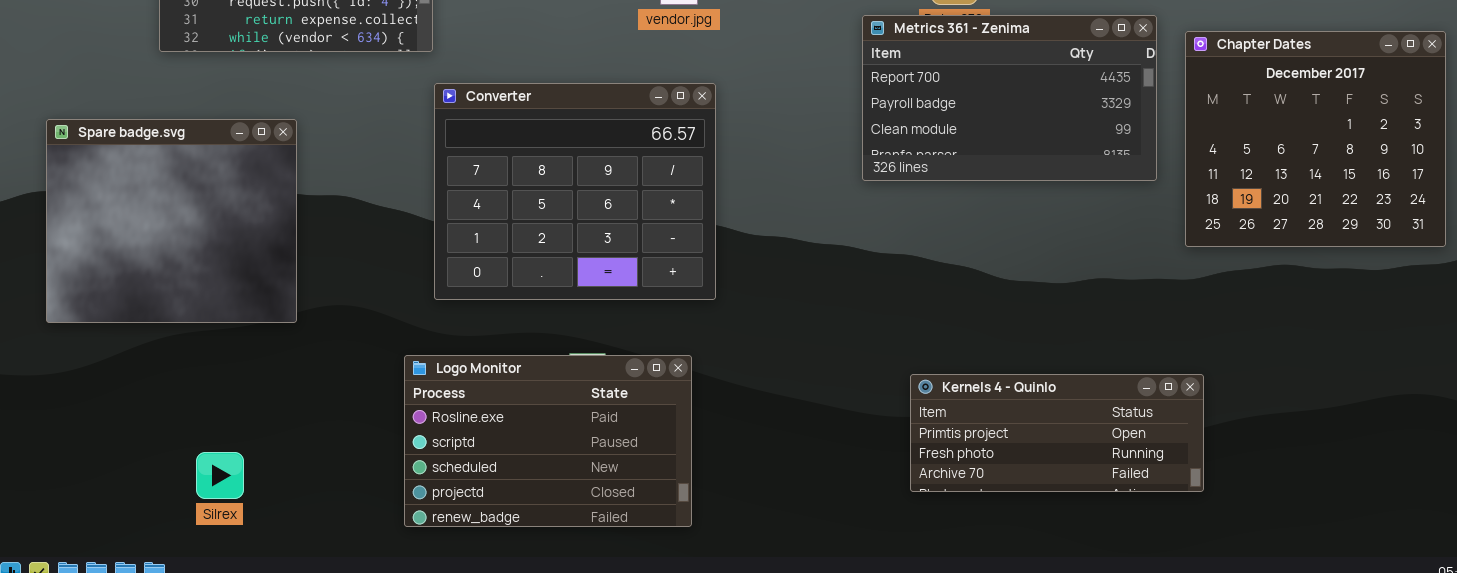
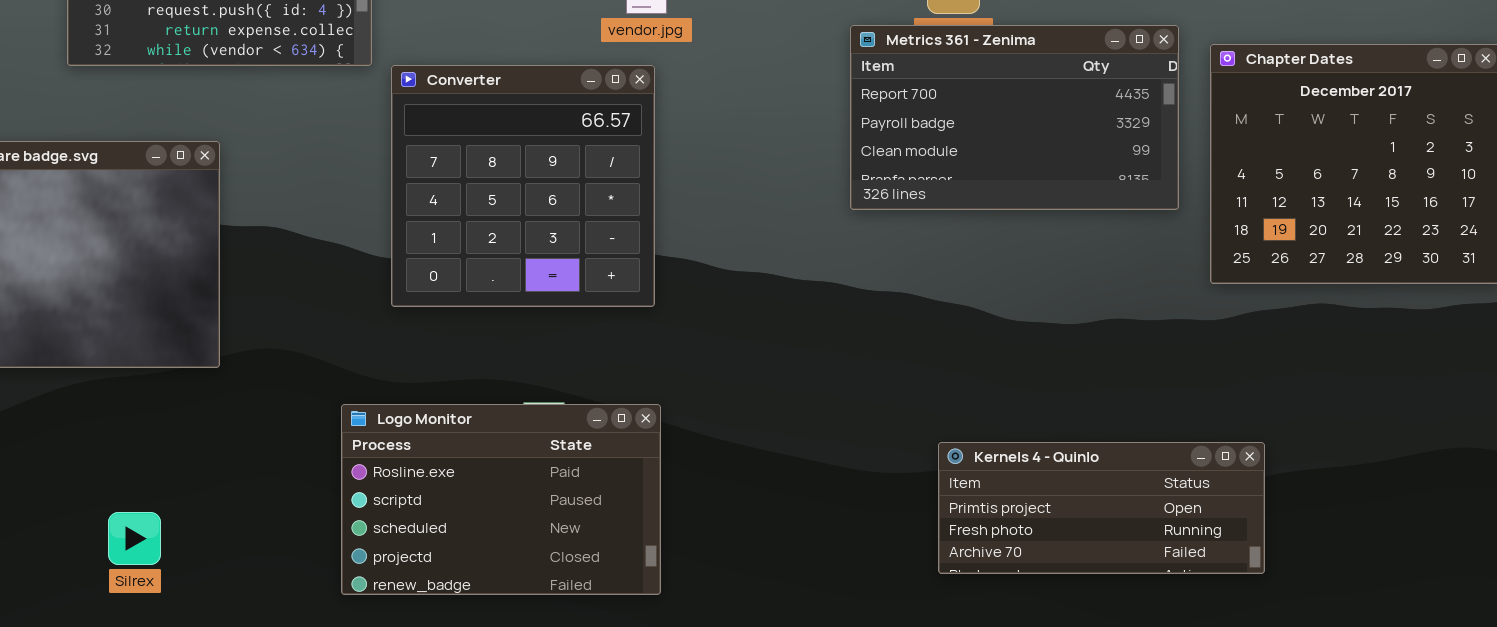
Converter: [434,83,716,300] -> [391,65,655,307], moved, resized
Kernels 4 - Quinlo: [910,374,1204,492] -> [938,442,1265,574], moved

